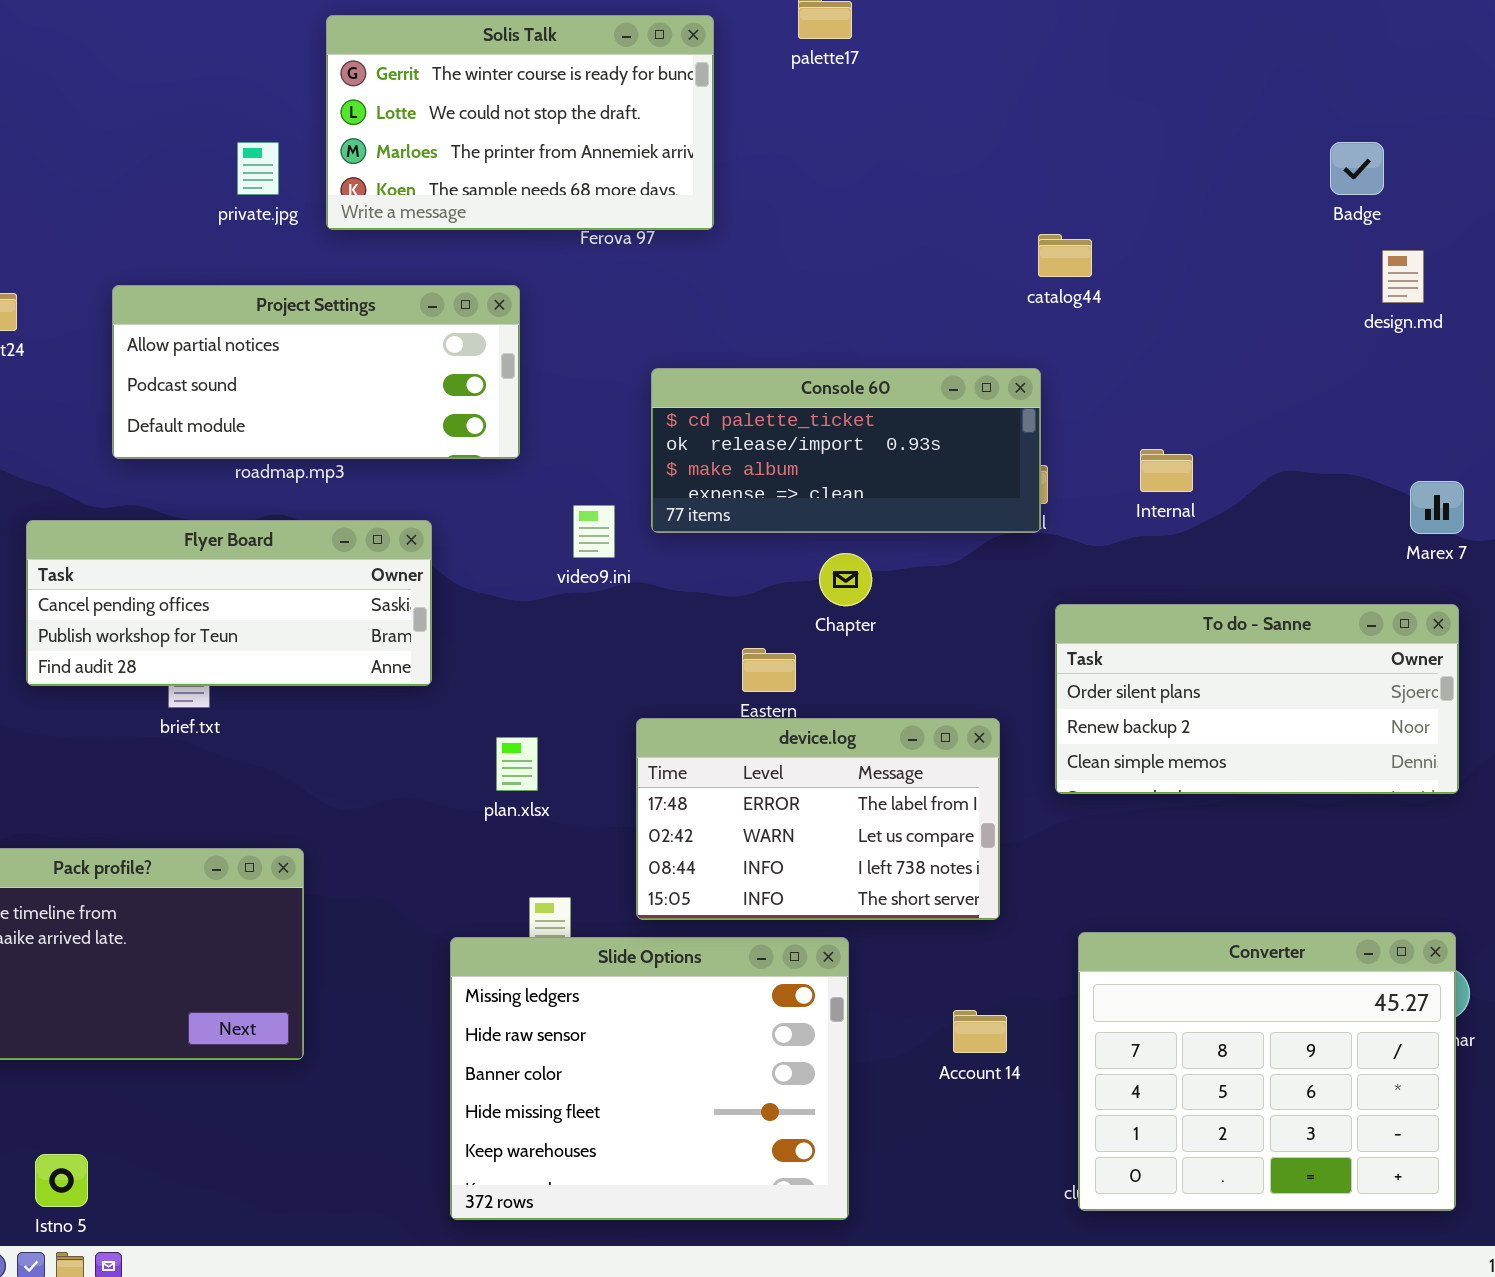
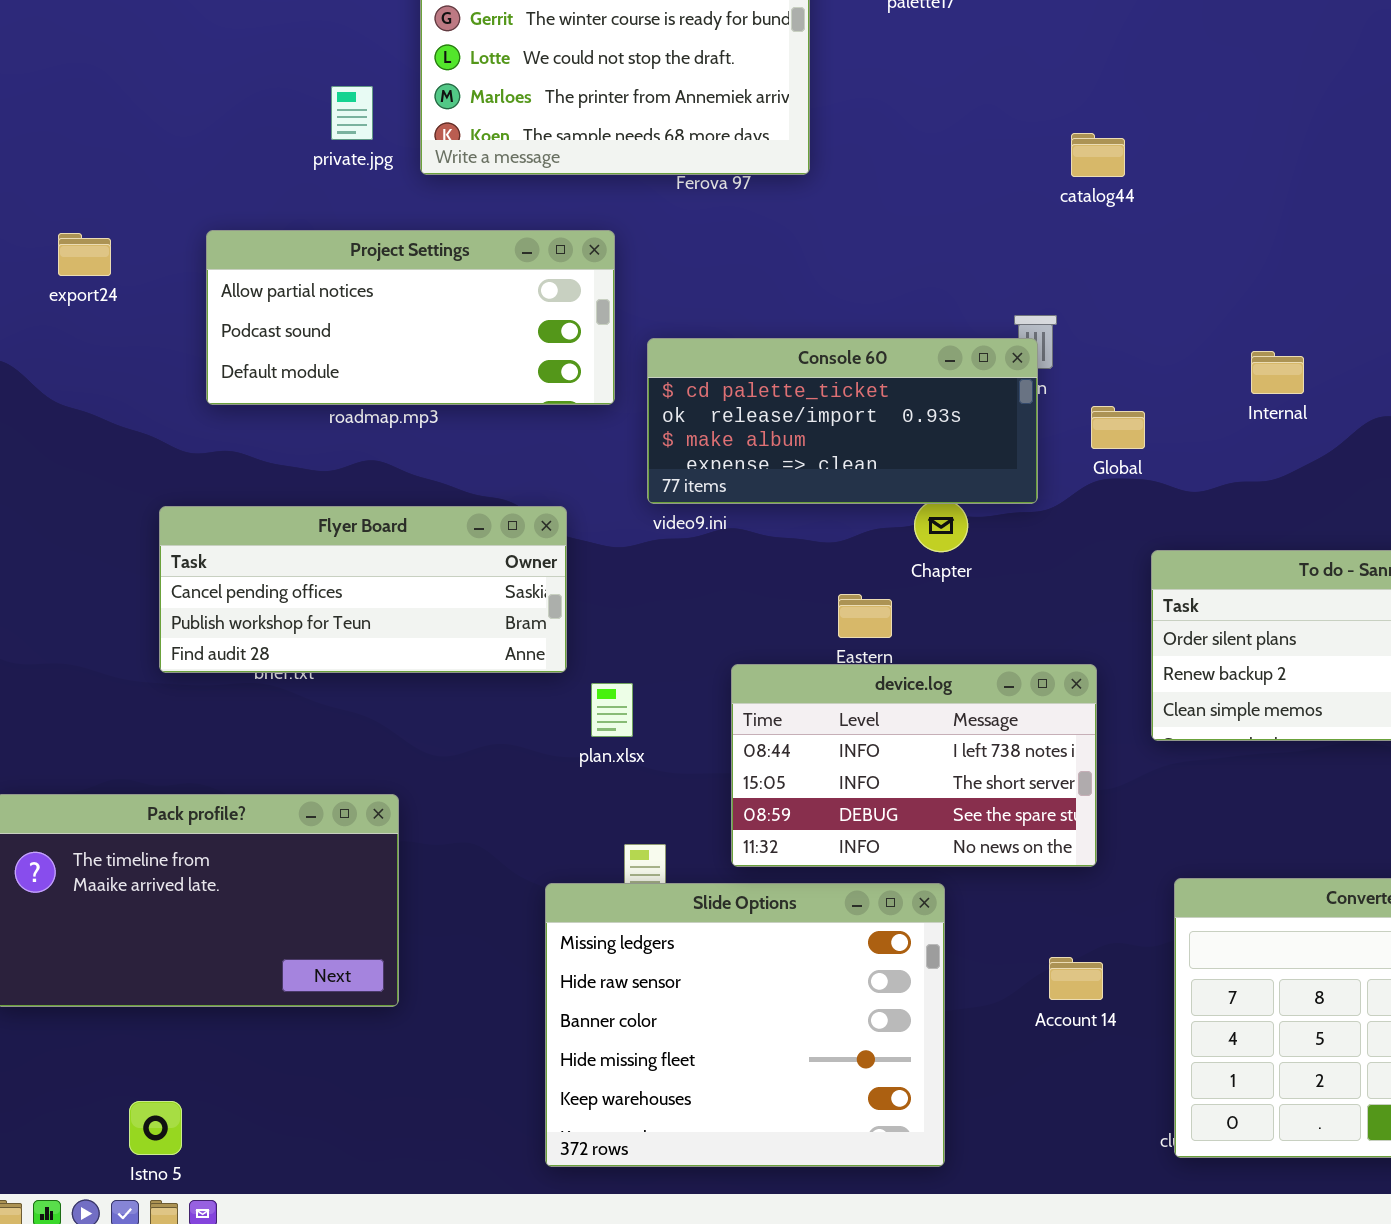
catalog44: [1038,234,1092,277] -> [1071,133,1125,177], moved
Console 60: [651,368,1041,533] -> [647,338,1038,504], moved
Internal: [1140,449,1193,492] -> [1251,351,1304,394], moved
Flyer Board: [26,520,432,686] -> [159,506,567,673], moved
device.log: [636,718,1000,920] -> [731,664,1097,867], scrolled down 2 rows

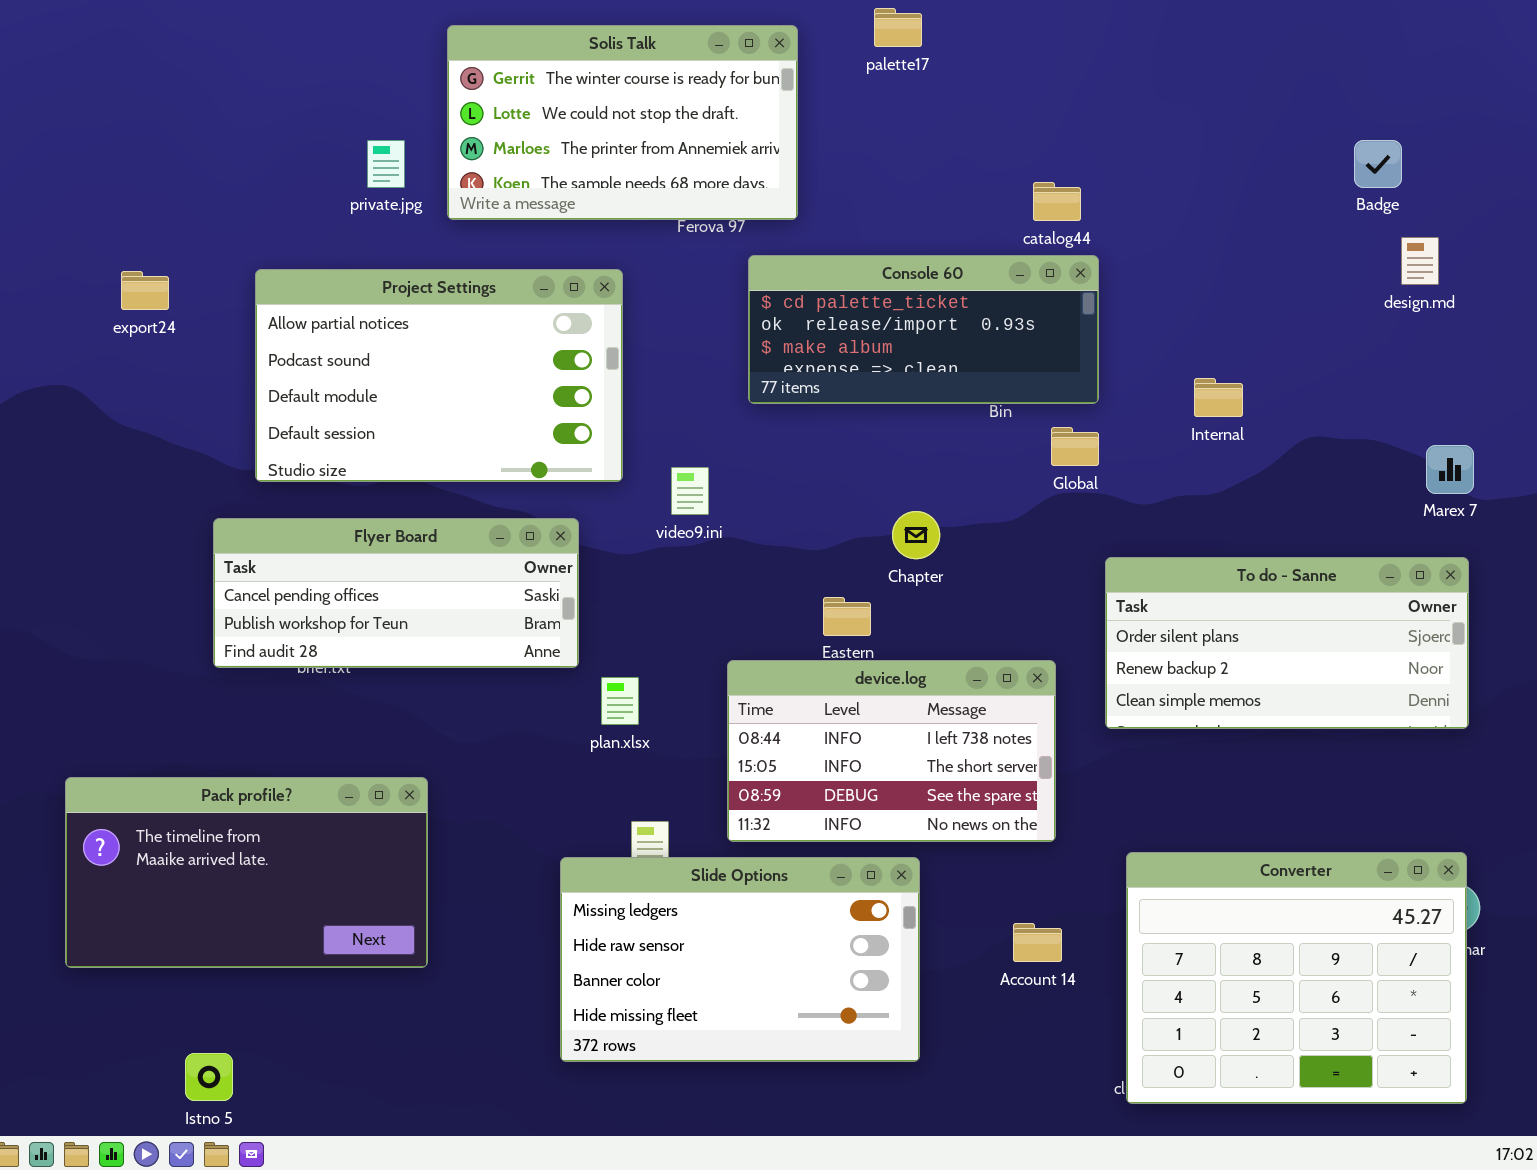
Project Settings: [206,230,615,405] -> [255,269,623,482], resized
Console 60: [647,338,1038,504] -> [748,255,1099,404], moved
Slide Options: [545,883,945,1167] -> [560,857,920,1062], resized

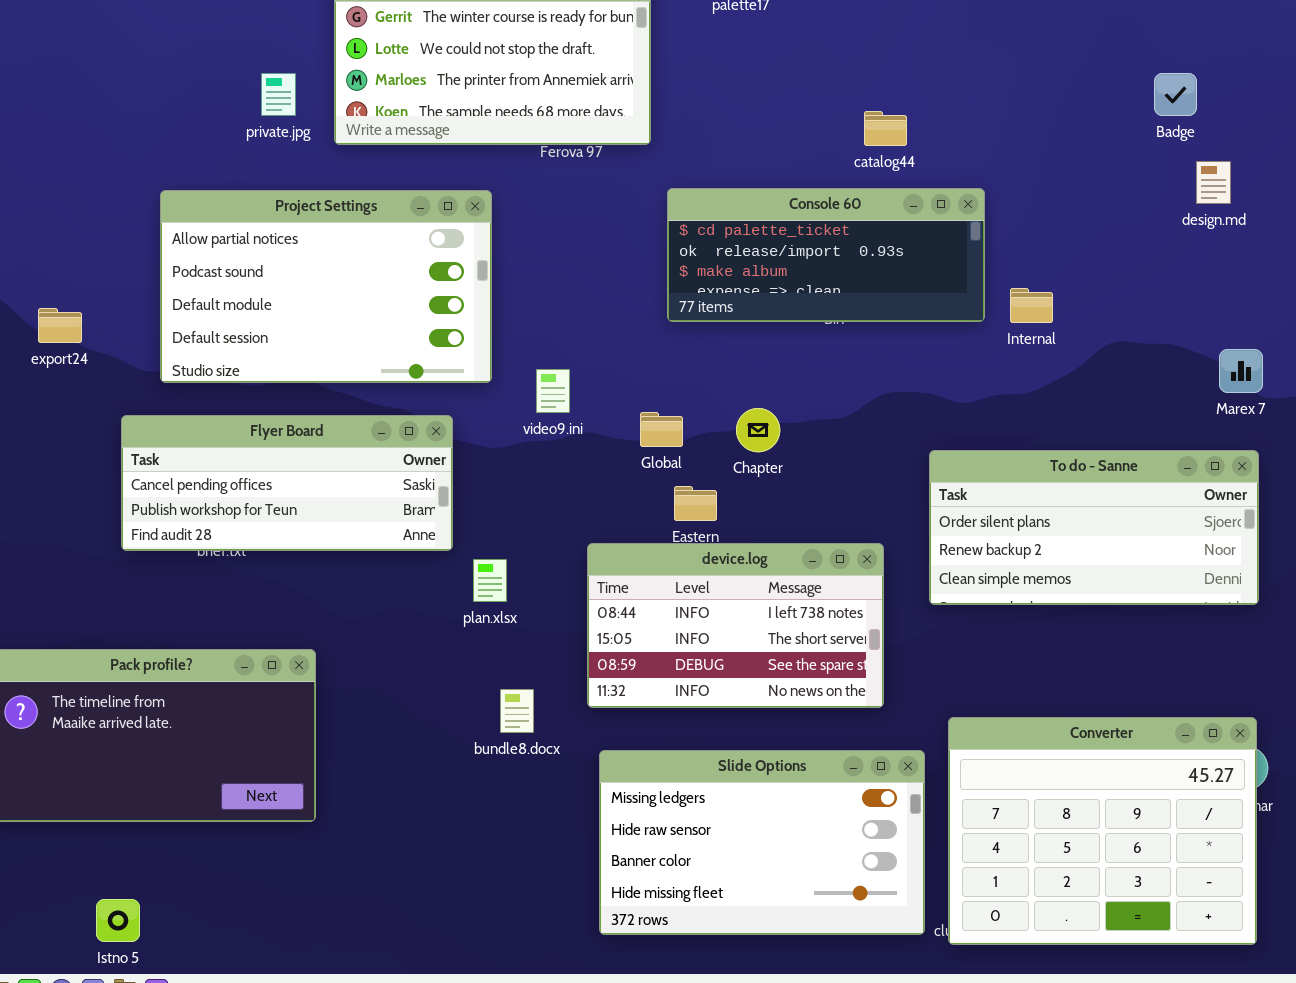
Console 60: [748,255,1099,404] -> [667,188,985,322], moved
export24: [121,271,169,310] -> [38,308,82,343], moved
Global: [1051,427,1099,466] -> [640,412,683,447], moved
Slide Options: [560,857,920,1062] -> [599,750,925,935], moved

